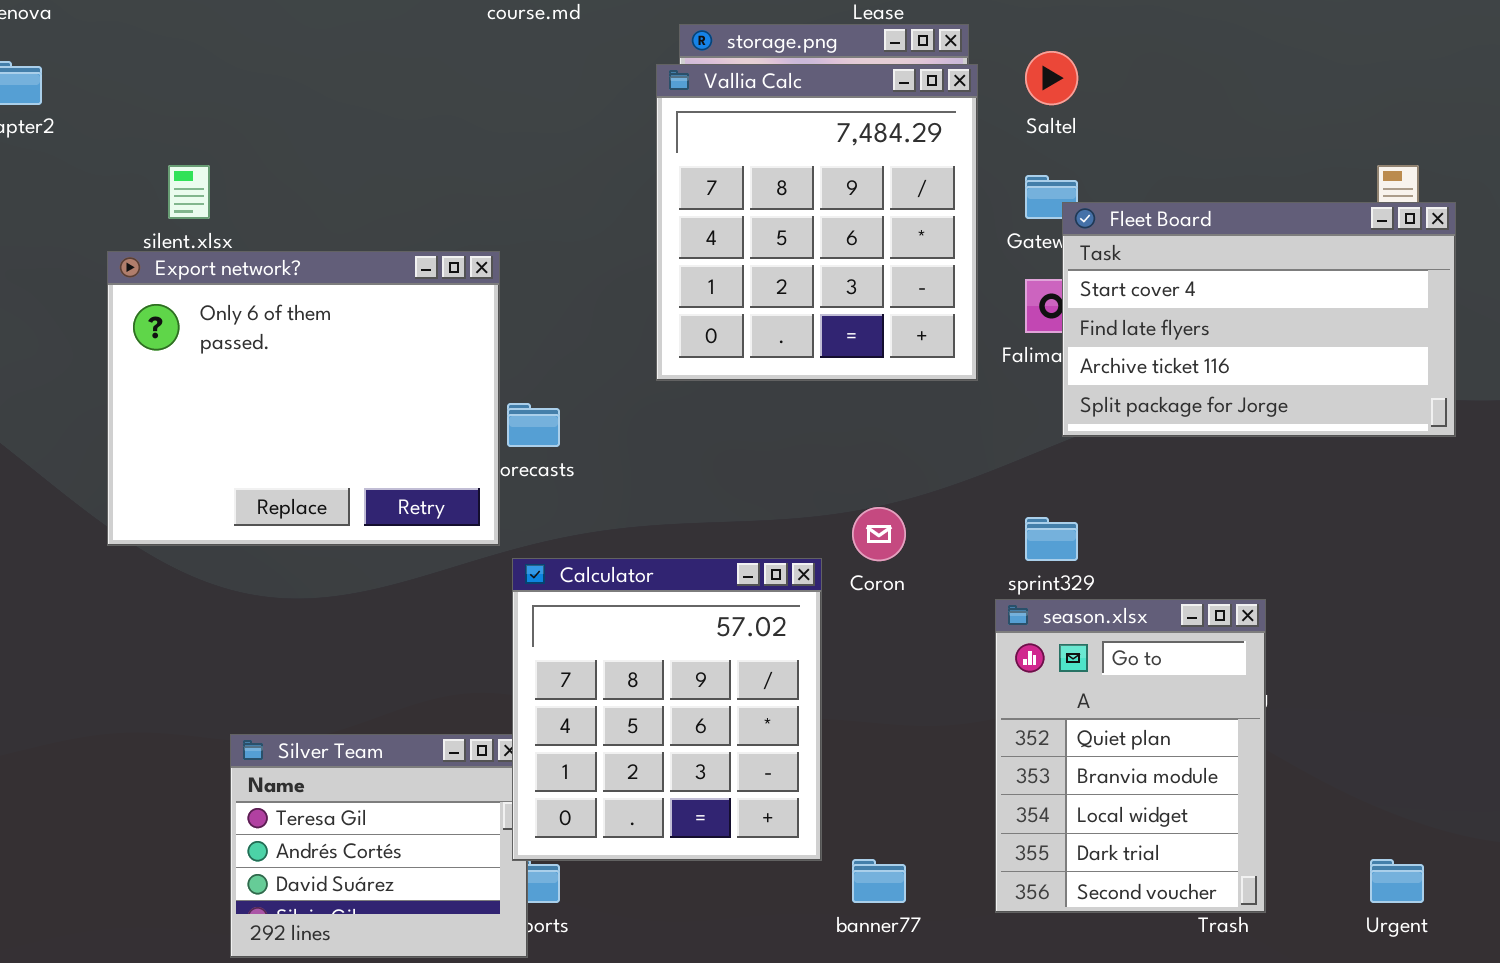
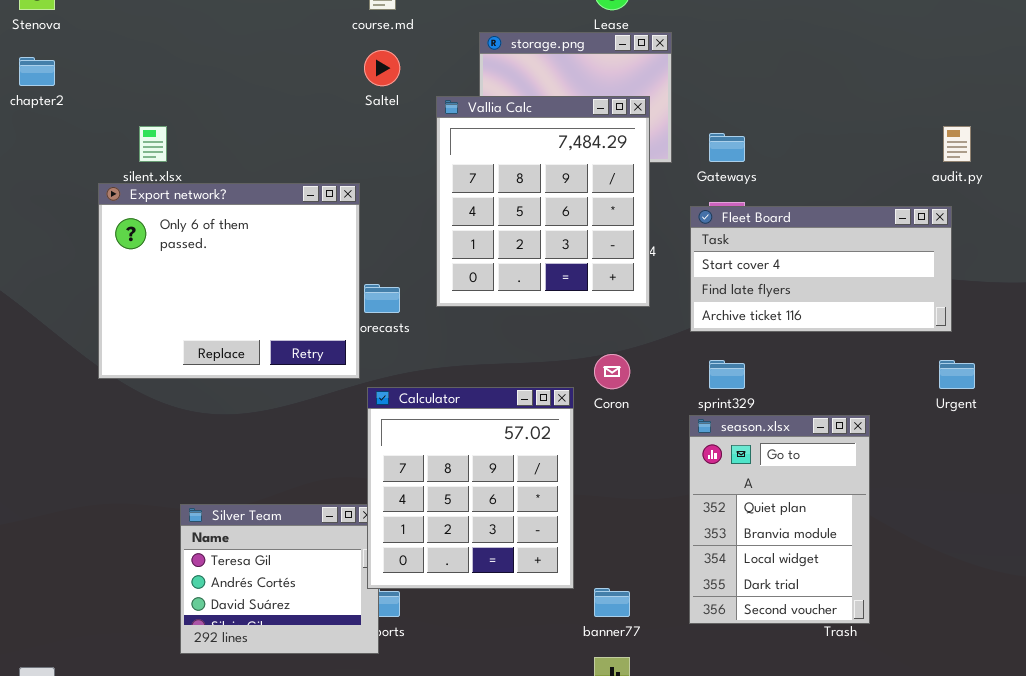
Saltel: [1025,51,1078,105] -> [364,50,400,86], moved
Vallia Calc: [656,64,978,381] -> [436,96,650,307], moved
Fleet Board: [1062,202,1456,437] -> [690,206,952,332], moved, resized
Urgent: [1370,859,1424,903] -> [939,360,975,389], moved

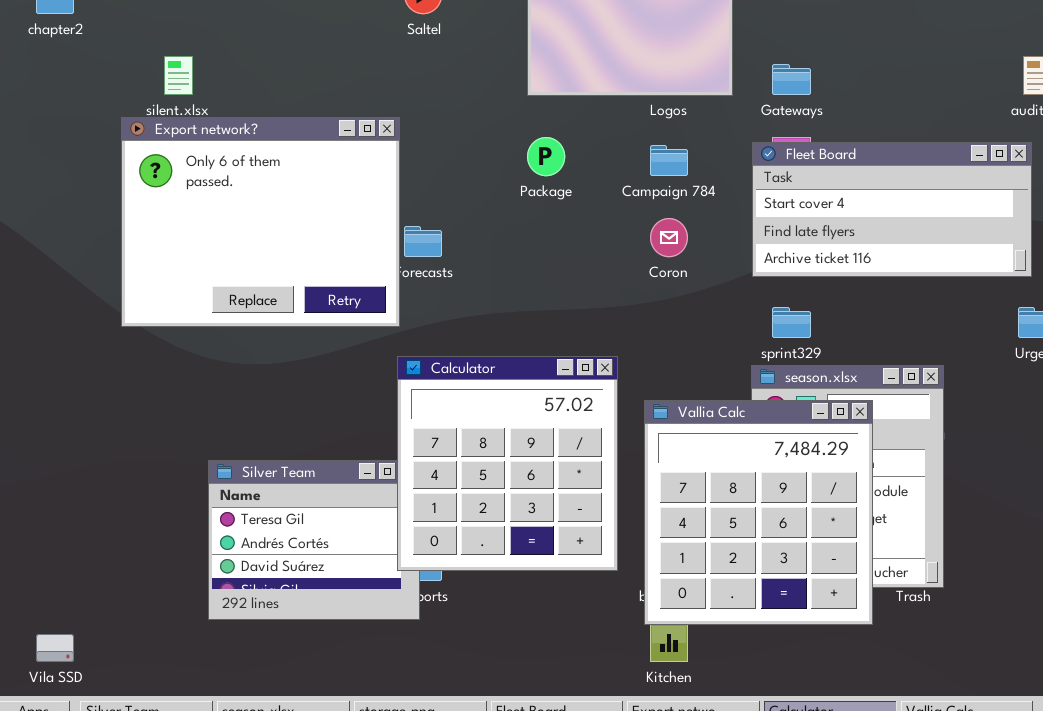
Vallia Calc: [436,96,650,307] -> [644,400,873,625], moved
Coron: [594,354,630,389] -> [650,218,688,257], moved
Calculator: [367,387,574,589] -> [397,356,618,571], moved

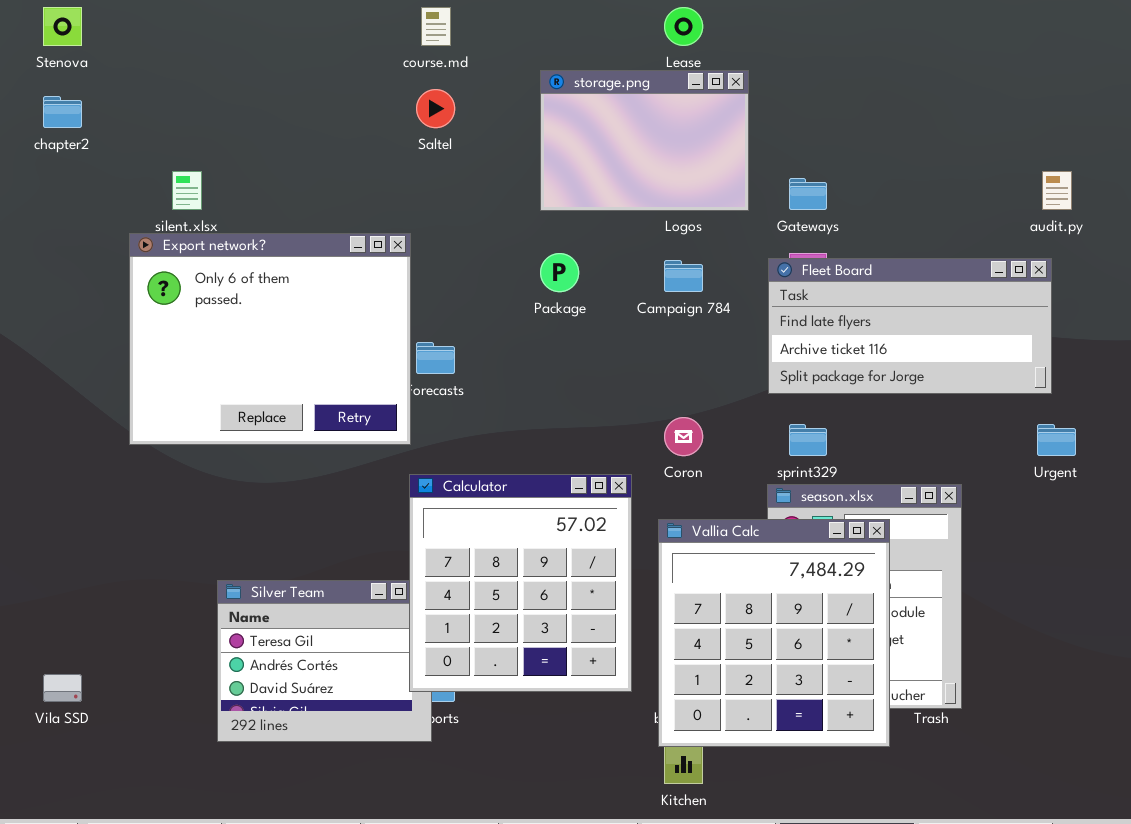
Fleet Board: [752,142,1032,277] -> [768,258,1052,394], scrolled down 1 row
Coron: [650,218,688,257] -> [664,417,703,456], moved
Vila SSD: [36,634,74,662] -> [43,674,82,702], moved

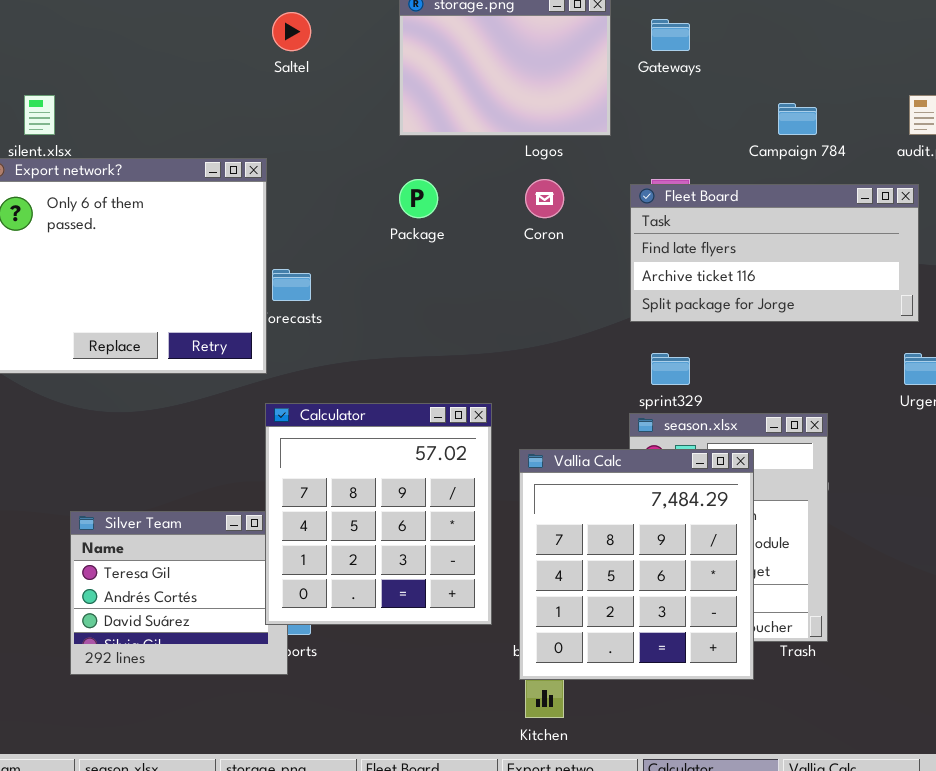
Gateways: [789,178,827,210] -> [651,19,690,51], moved
Campaign 784: [664,260,703,292] -> [778,103,817,135], moved
Coron: [664,417,703,456] -> [525,179,564,218], moved

